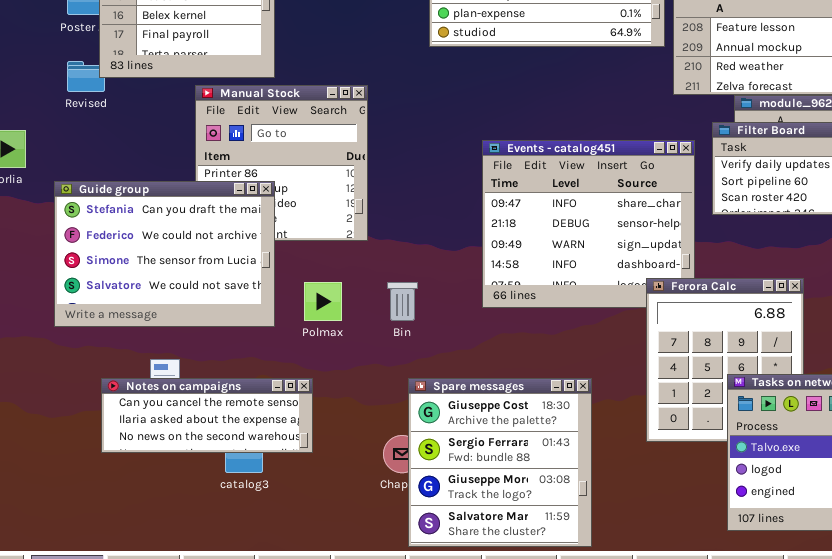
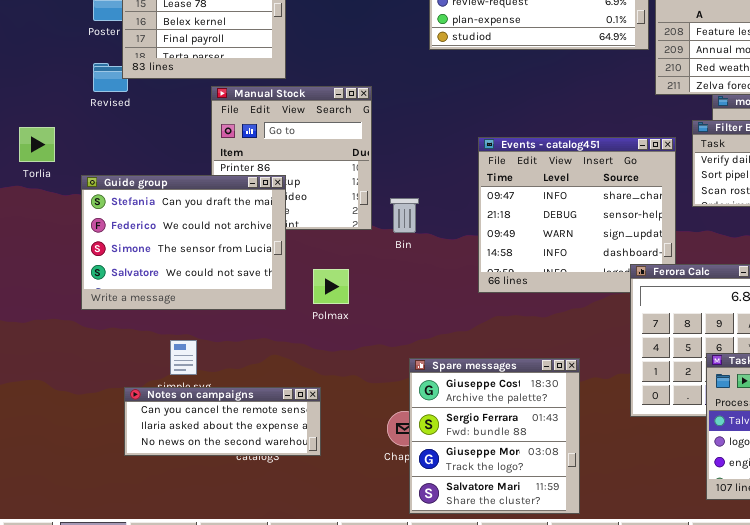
Bin: [387,282,418,321] -> [390,198,419,233], moved
Notes on campaigns: [101,378,313,453] -> [124,387,321,456], moved

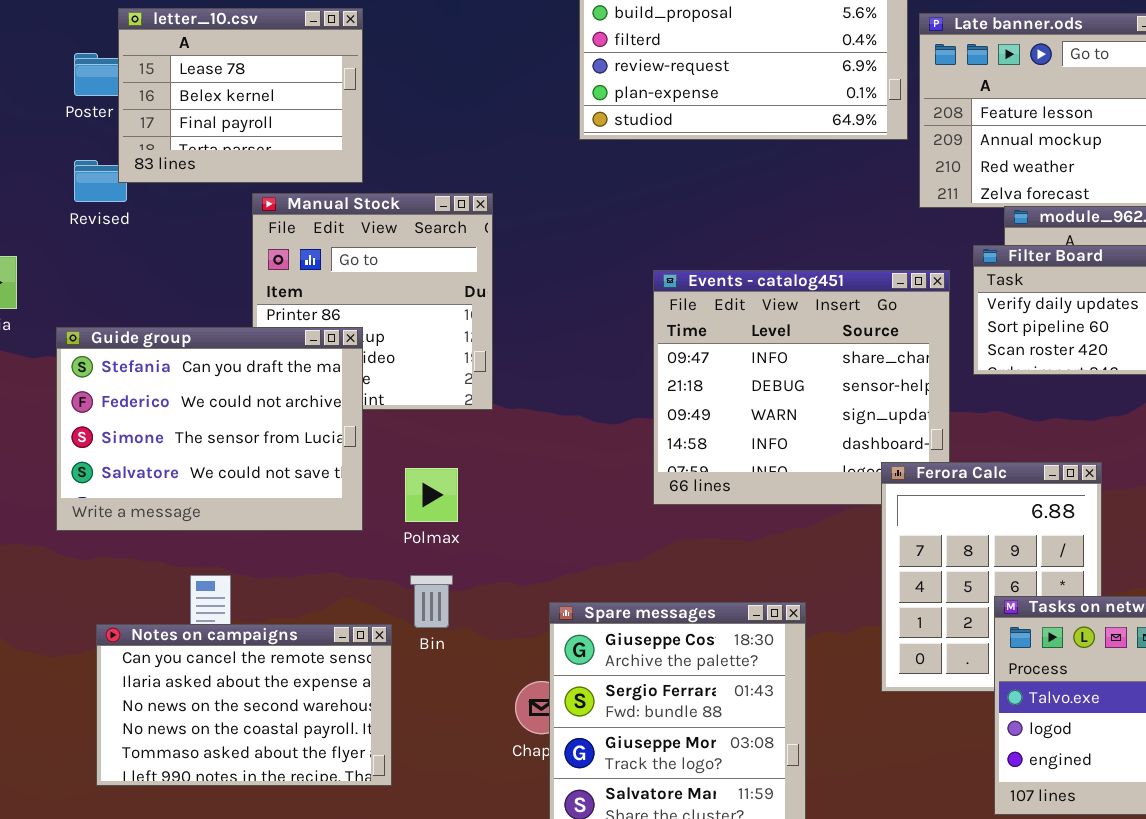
Bin: [390,198,419,233] -> [410,575,453,628], moved
Notes on campaigns: [124,387,321,456] -> [96,624,392,786], moved, resized

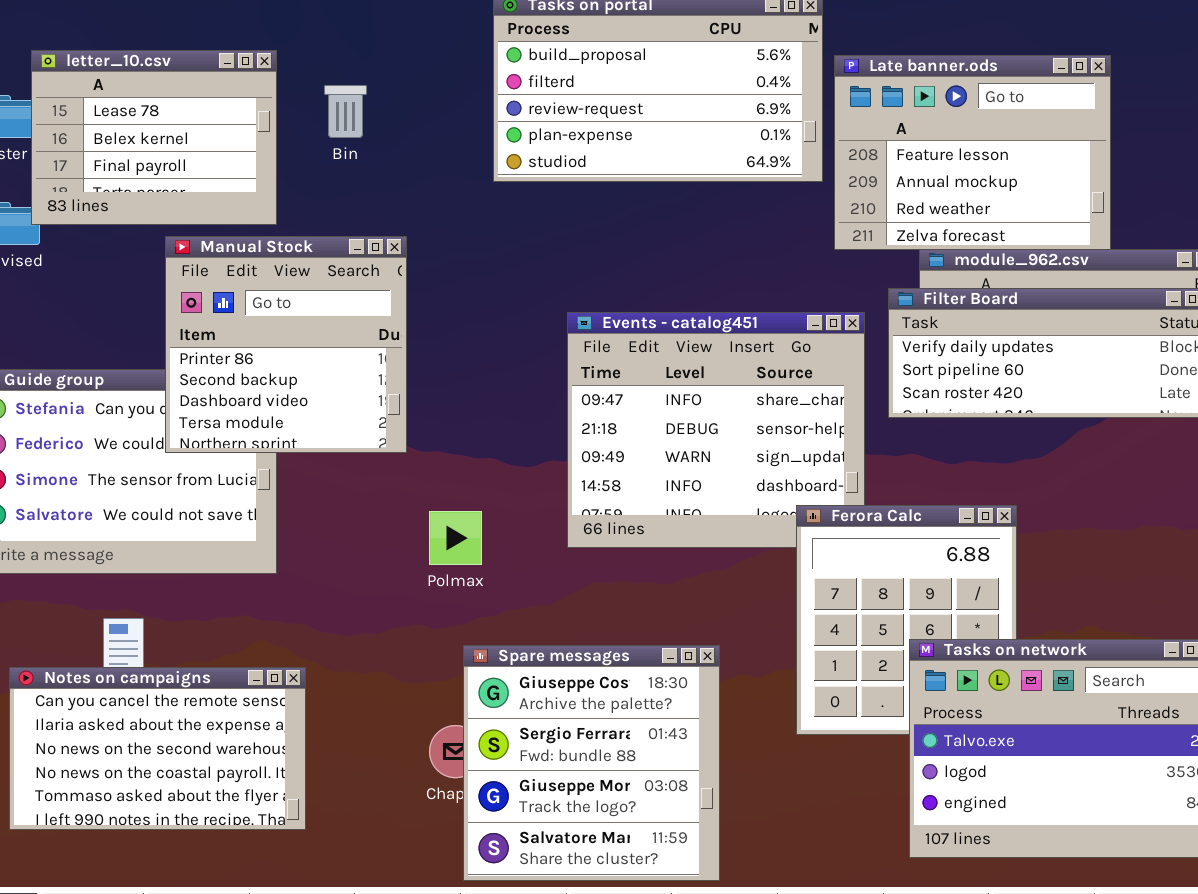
Manual Stock: [252,193,493,410] -> [165,236,407,453], raised
Polmax: [405,468,458,522] -> [429,511,482,565], moved
Bin: [410,575,453,628] -> [324,85,367,138], moved

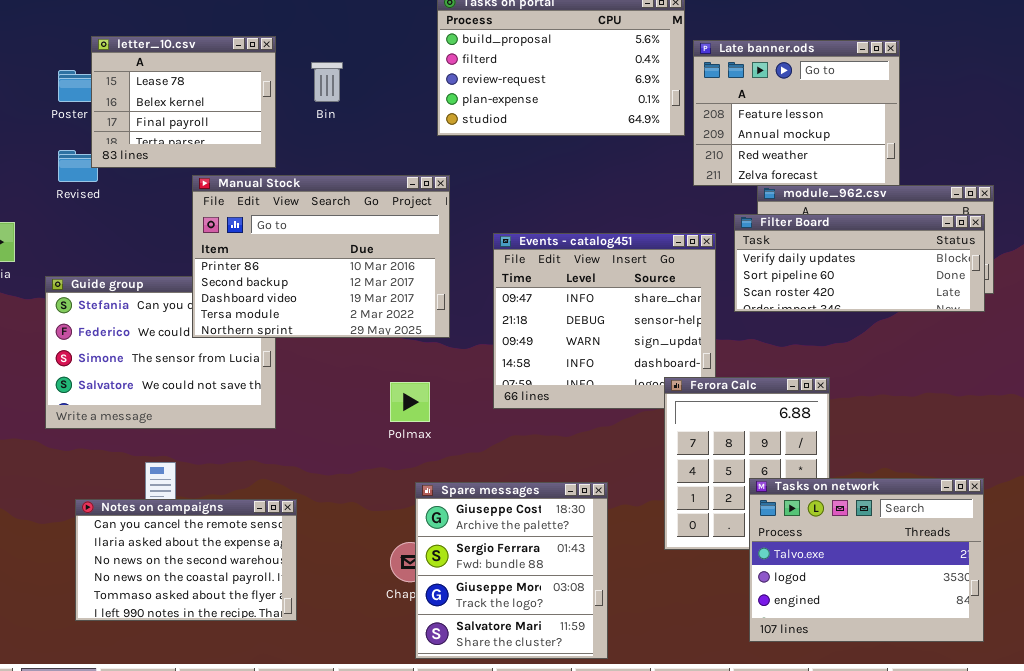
Manual Stock: [165,236,407,453] -> [192,175,450,338], resized

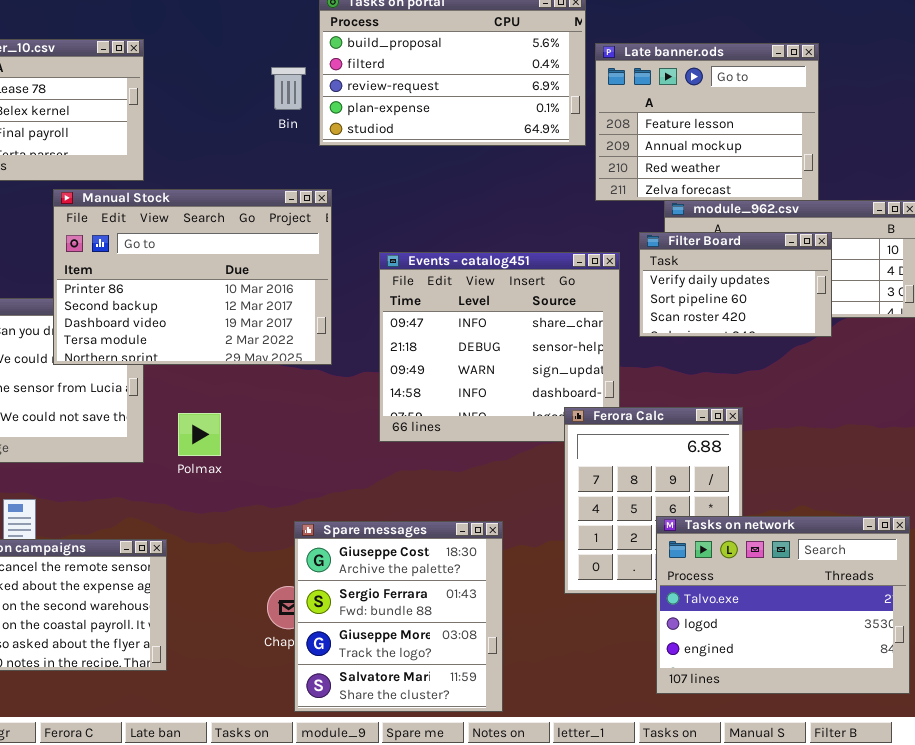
Bin: [311,62,343,102] -> [271,67,306,110], moved
Filter Board: [734,214,985,312] -> [639,232,832,337], resized
Polmax: [390,382,430,422] -> [178,413,221,456], moved

